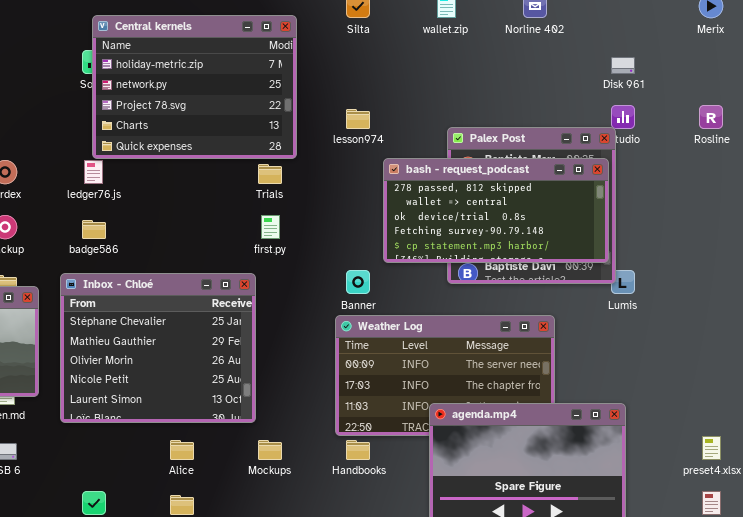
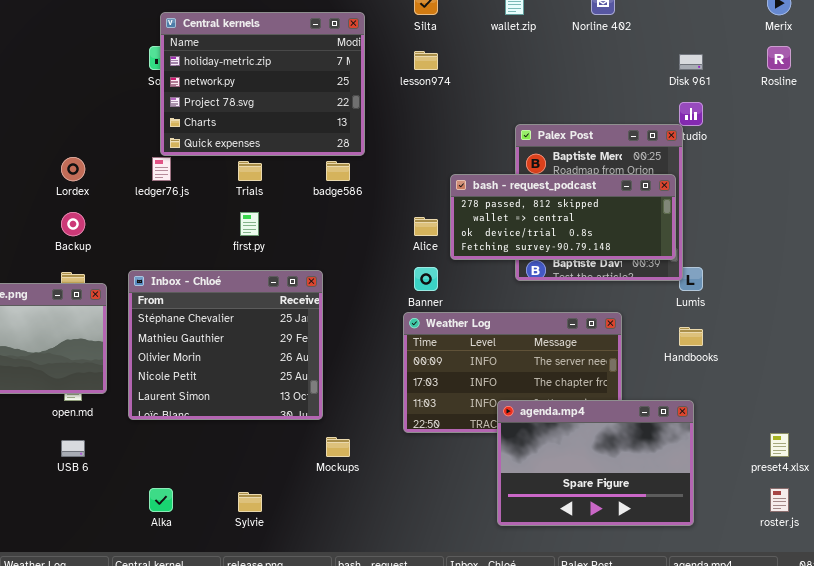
Rosline: [699,105,723,129] -> [767,46,791,70], moved
lesson974: [346,109,370,129] -> [414,51,438,70], moved
bash - request_podcast: [383,158,609,263] -> [450,174,676,260], resized
Trials: [258,164,282,184] -> [238,161,262,181], moved
first.py: [261,215,280,239] -> [240,212,259,236], moved
badge586: [82,220,106,239] -> [326,161,350,181], moved
Alice: [170,440,194,460] -> [414,217,438,236], moved
Handbooks: [346,440,370,460] -> [679,327,703,346], moved

